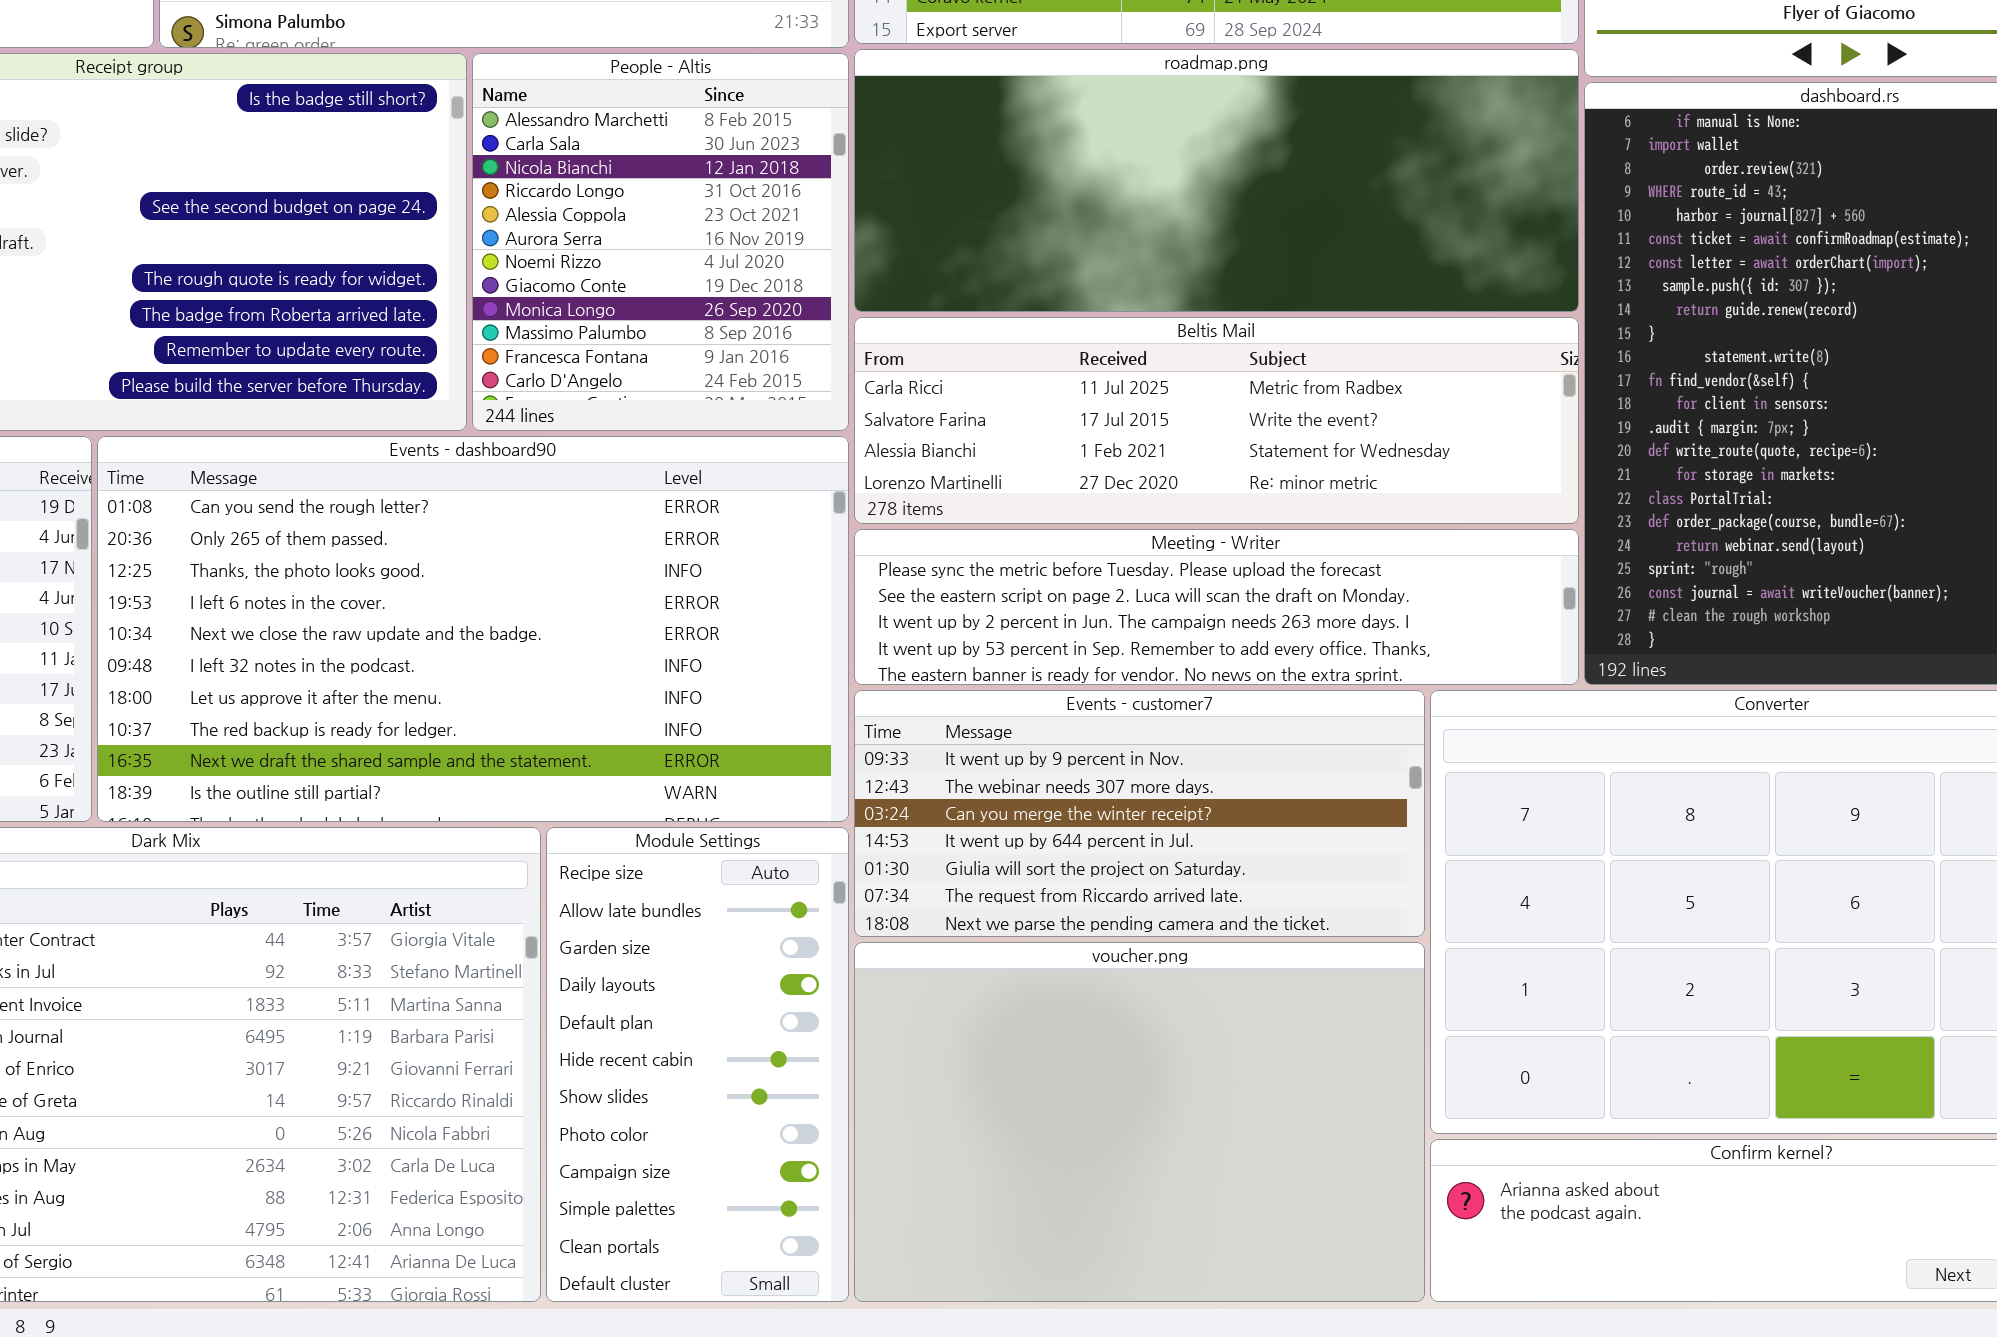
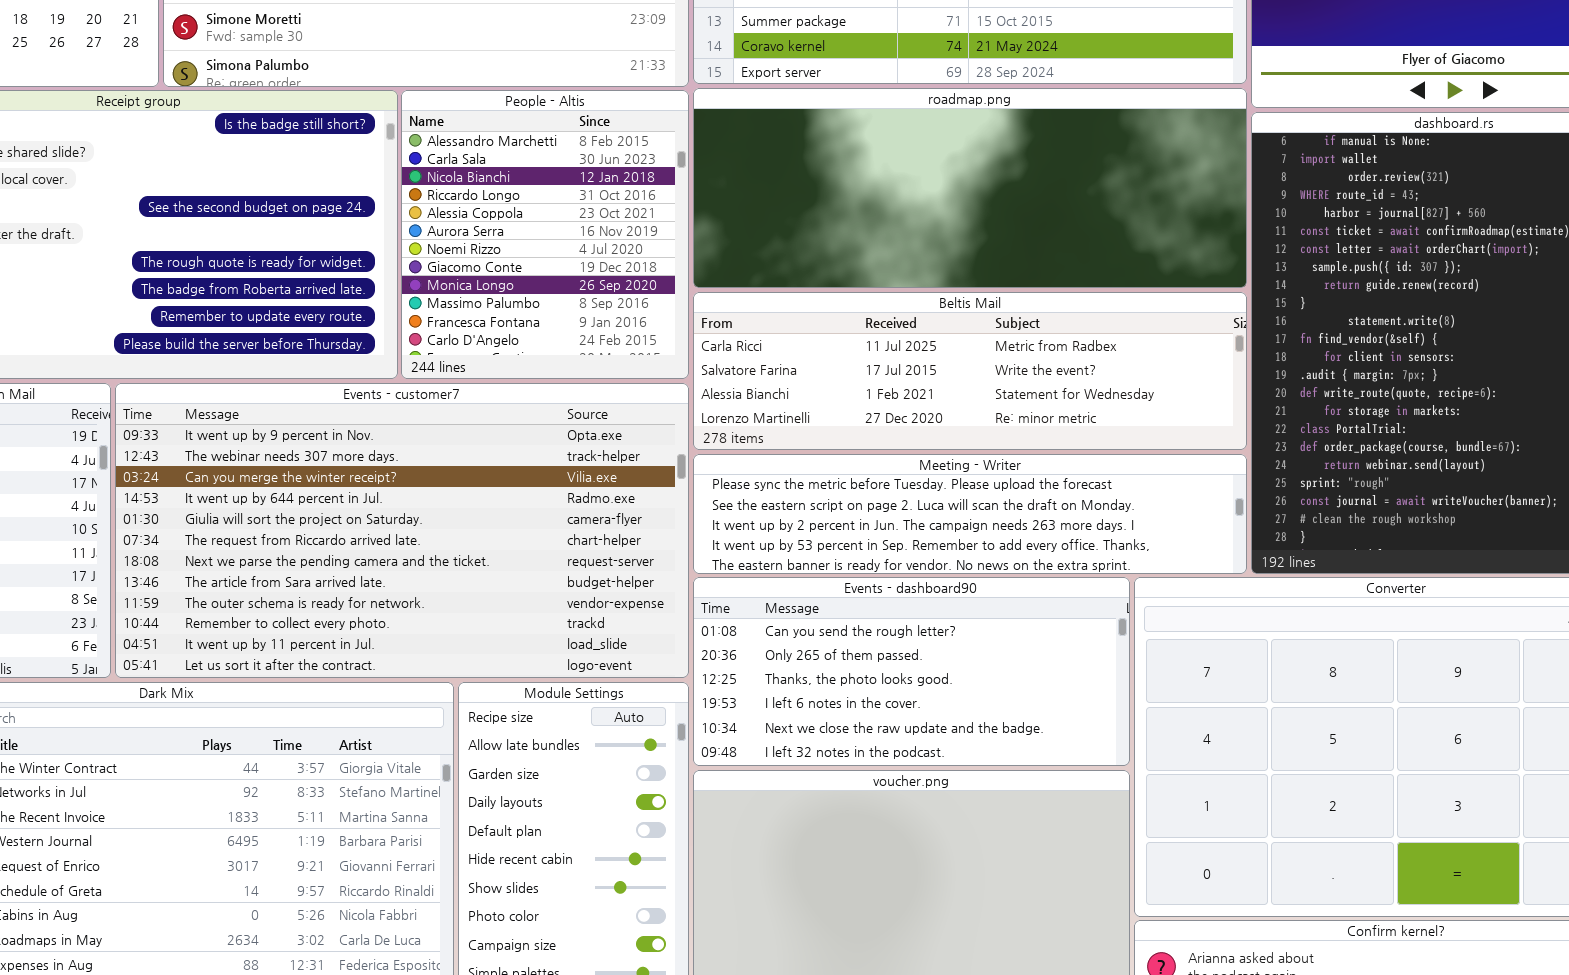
Events - dashboard90: [97,436,849,822] -> [693,577,1130,766], moved, resized
Events - customer7: [854,690,1425,937] -> [115,383,689,678], moved, resized

